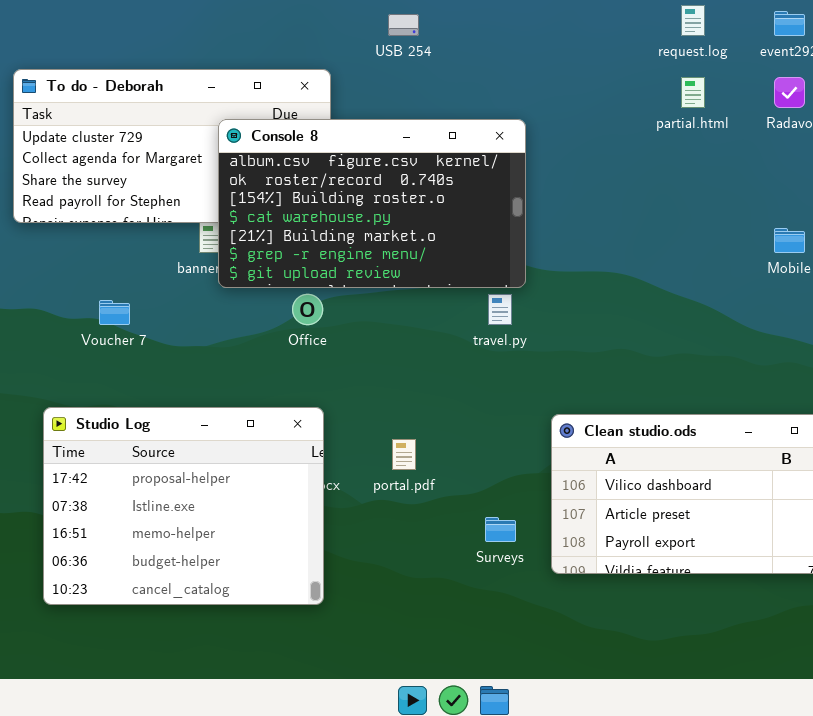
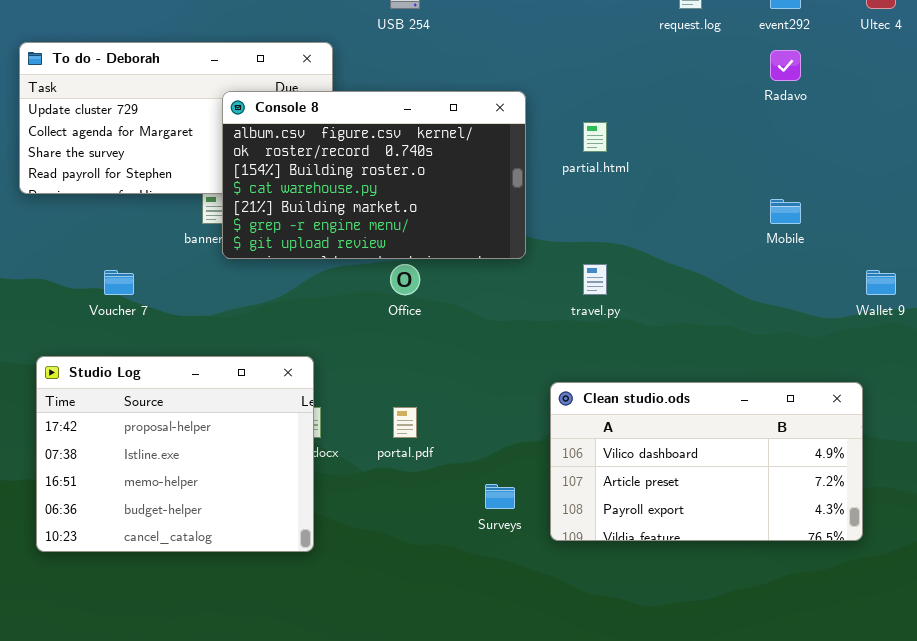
partial.html: [681,77,705,108] -> [583,122,607,152], moved
Office: [292,294,323,325] -> [390,264,420,295], moved
travel.py: [488,294,512,325] -> [583,264,607,295], moved
Studio Log: [43,407,324,605] -> [36,356,314,552], moved

